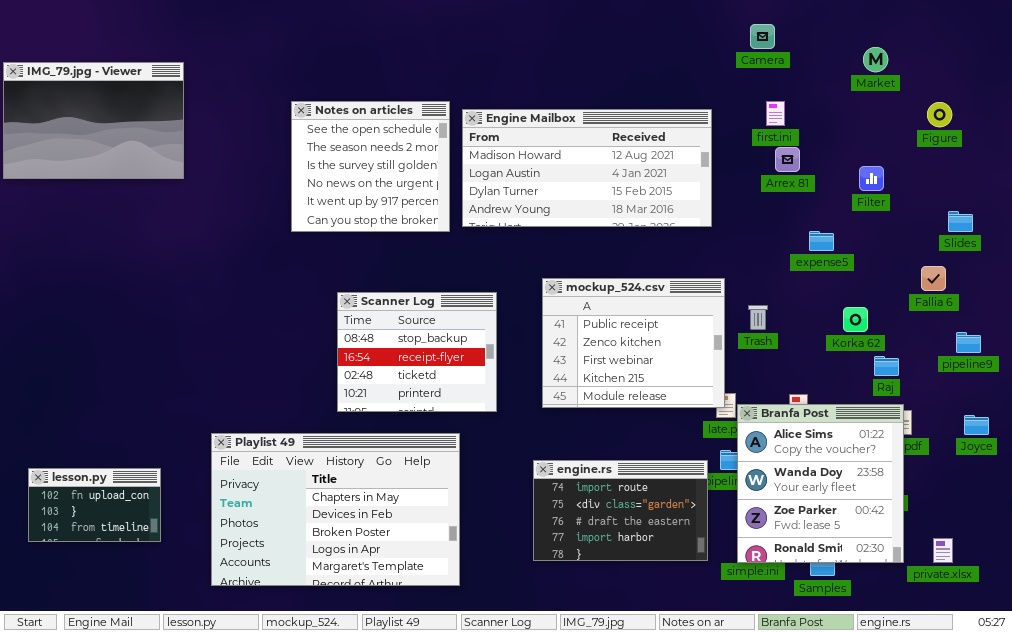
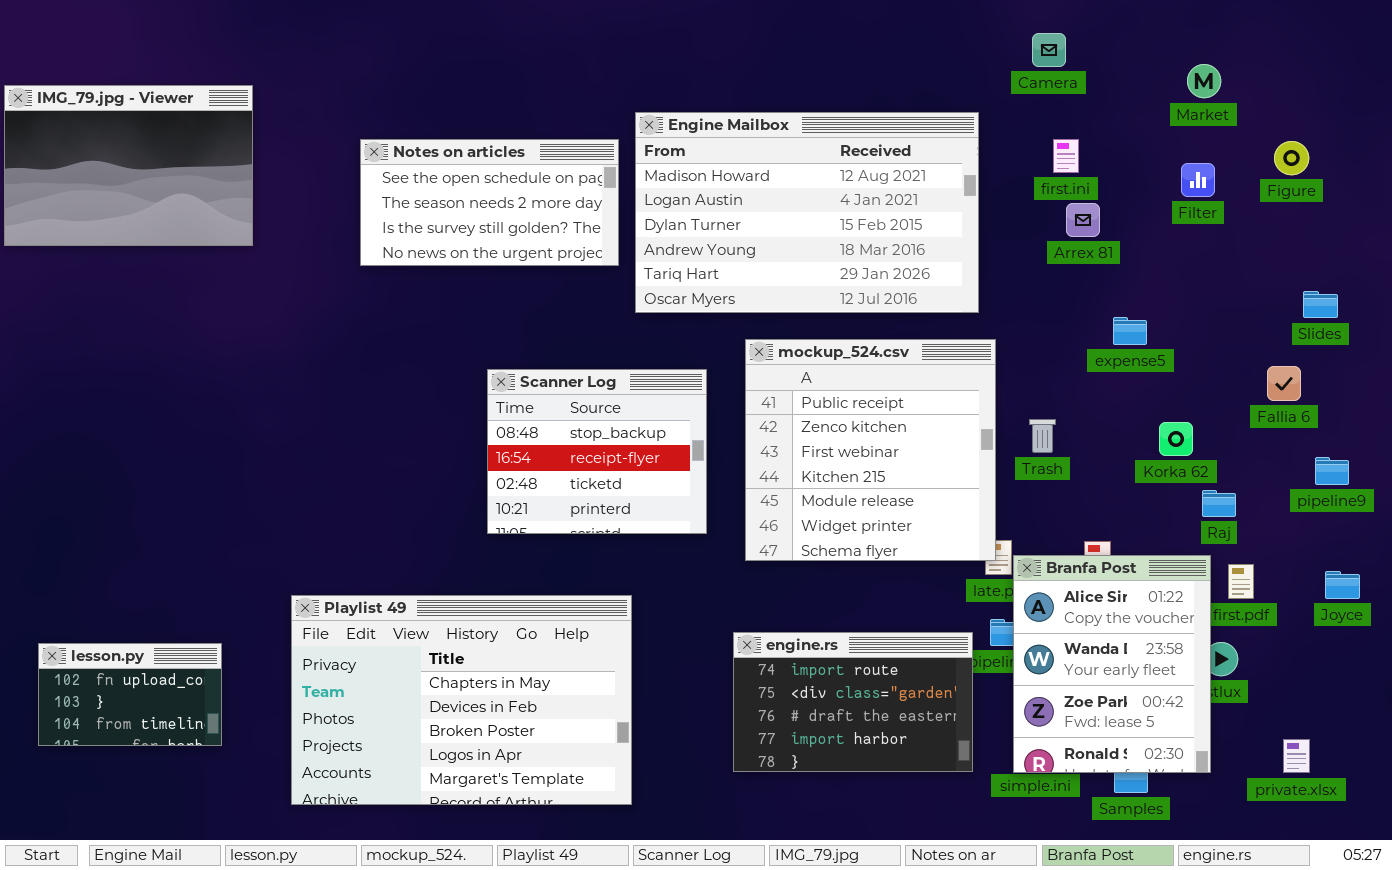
Notes on articles: [291,101,450,232] -> [360,139,619,266], resized
Engine Mailbox: [462,109,712,227] -> [635,112,979,313], resized
Filter: [859,166,884,191] -> [1181,163,1215,197], moved
mockup_524.csv: [542,278,725,408] -> [745,339,996,561], resized
Scanner Log: [337,292,497,412] -> [487,369,707,534], moved
Branfa Post: [737,404,904,563] -> [1013,555,1211,773], resized

